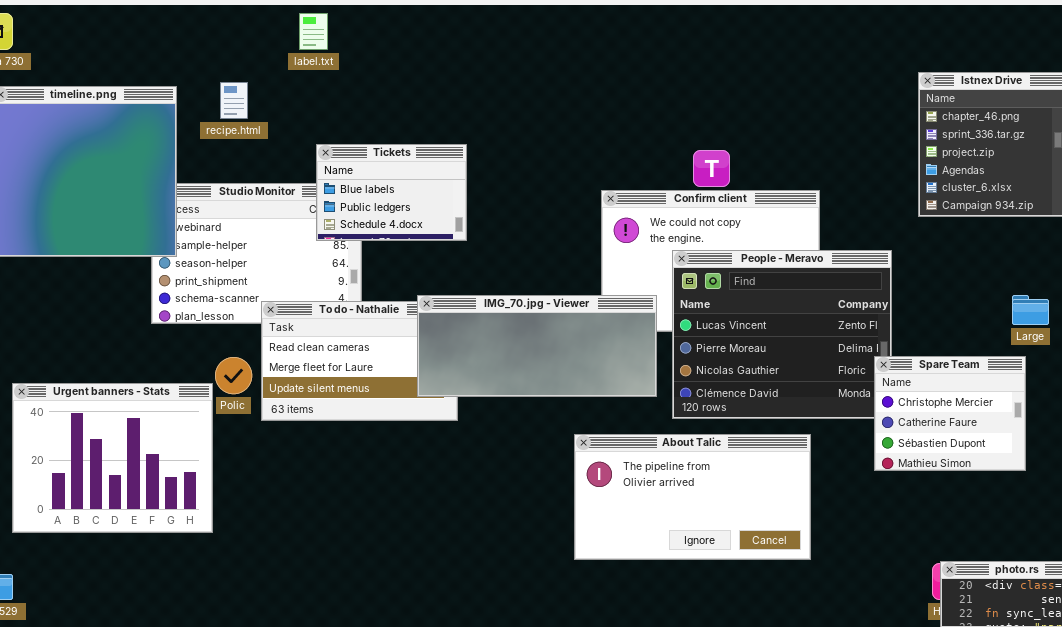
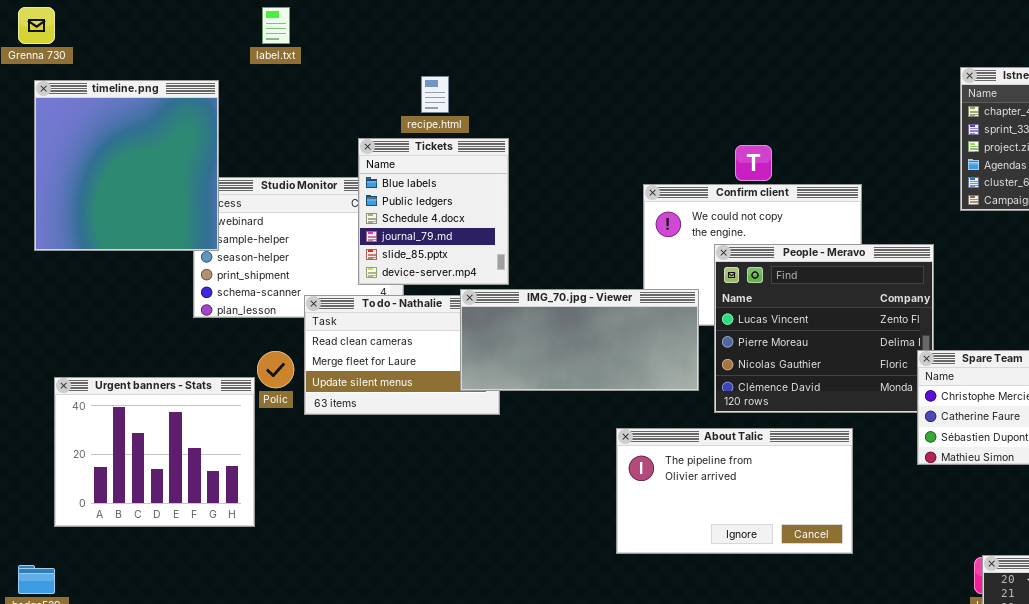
label.txt: [299,13,328,50] -> [262,7,290,44], moved
recipe.html: [220,82,248,119] -> [421,76,449,113], moved
Tickets: [316,144,467,241] -> [358,138,509,285], resized

